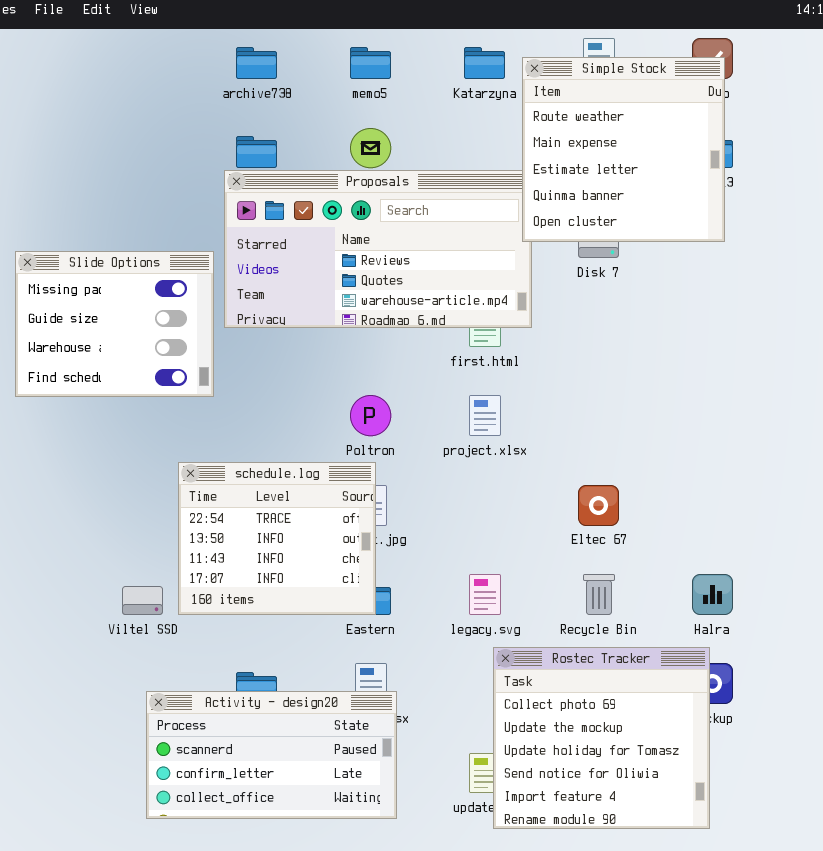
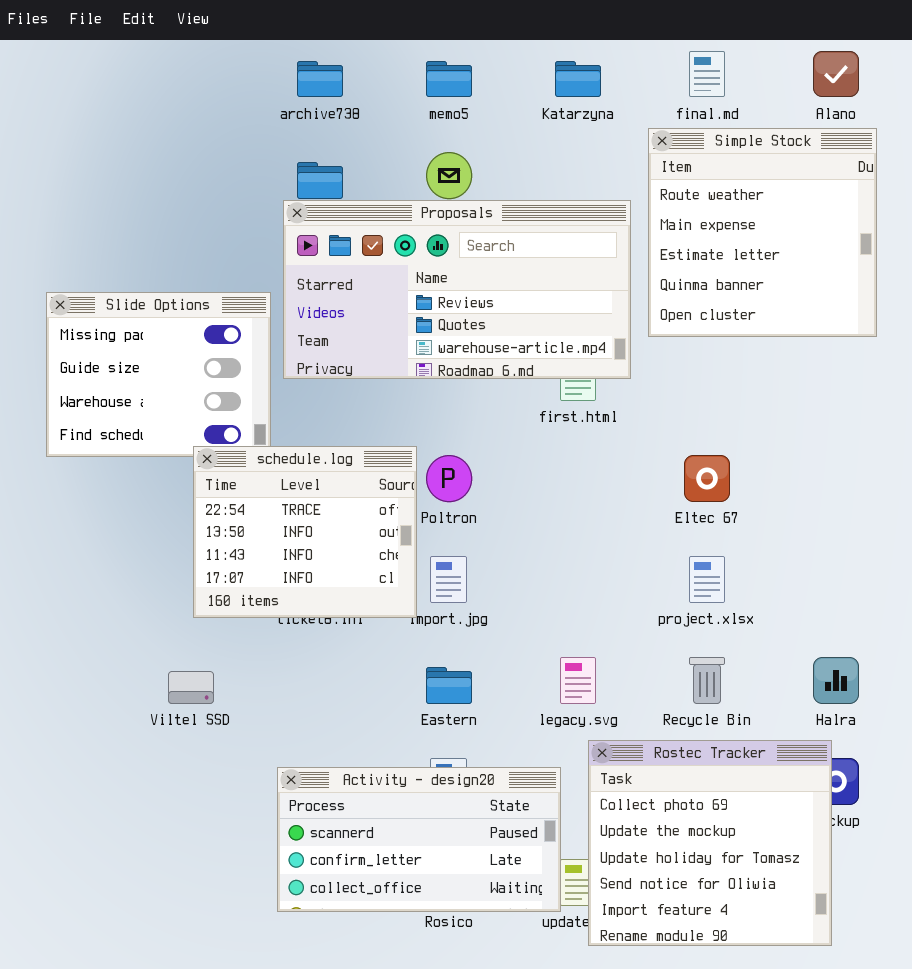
Simple Stock: [522,57,725,242] -> [648,128,877,337], moved
project.xlsx: [469,395,501,436] -> [689,556,725,603], moved
schedule.log: [178,462,376,615] -> [193,446,417,618], moved
Eltec 67: [578,485,619,526] -> [684,455,730,502], moved
Activity - design20: [146,691,397,819] -> [277,767,561,912], moved

